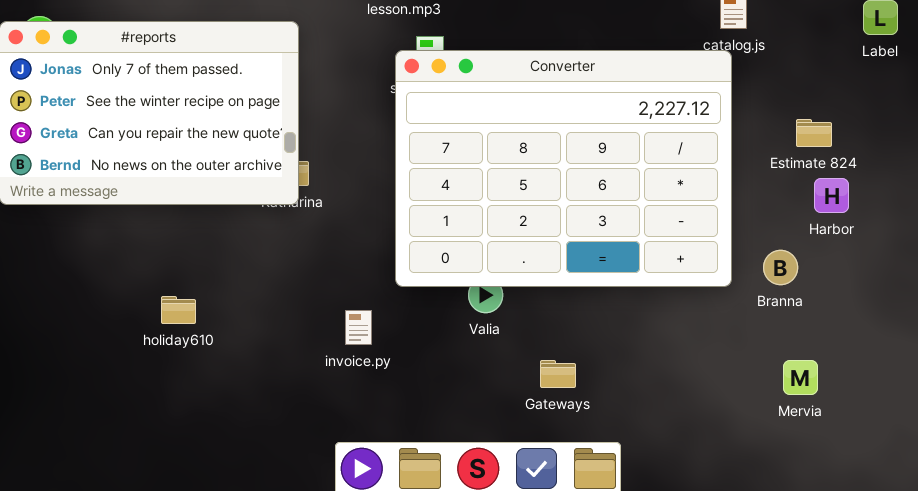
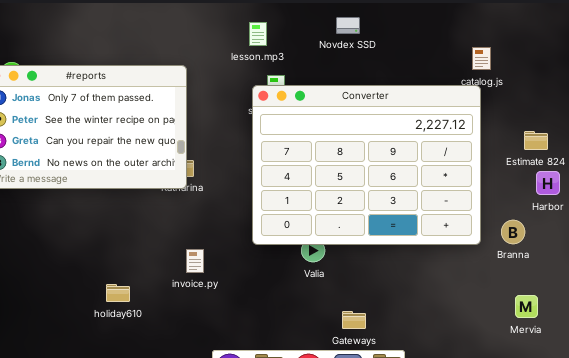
holiday610: [161,296,196,324] -> [106,284,130,302], moved
invoice.py: [345,310,372,345] -> [186,249,204,273], moved
Gateways: [540,360,576,388] -> [342,311,366,329], moved

